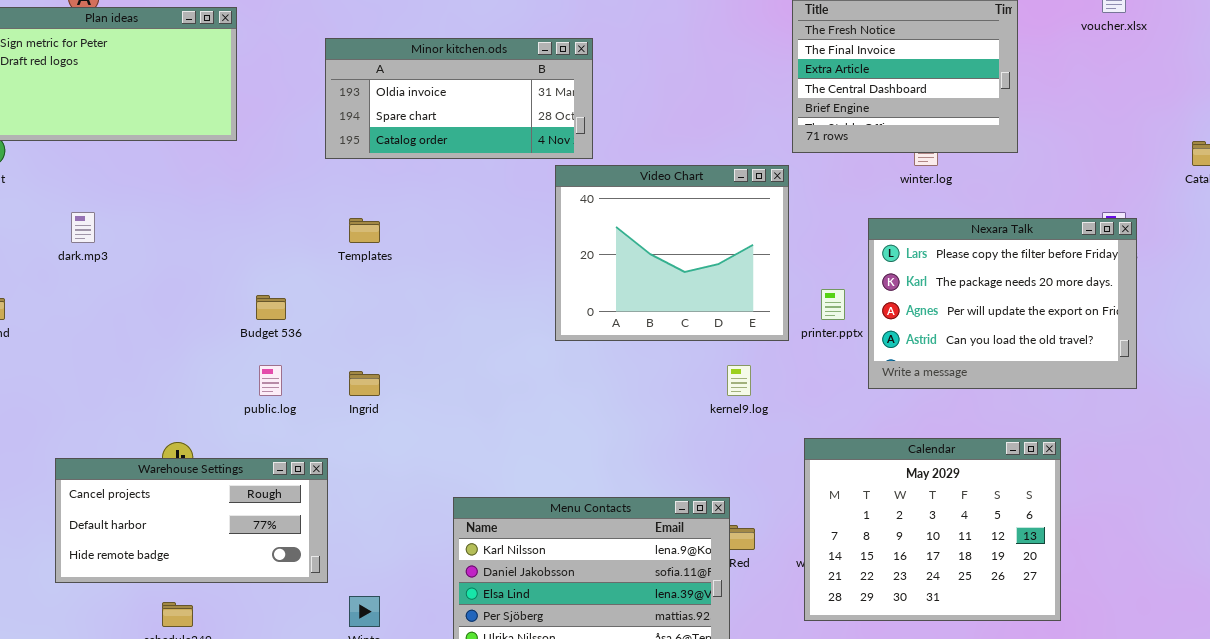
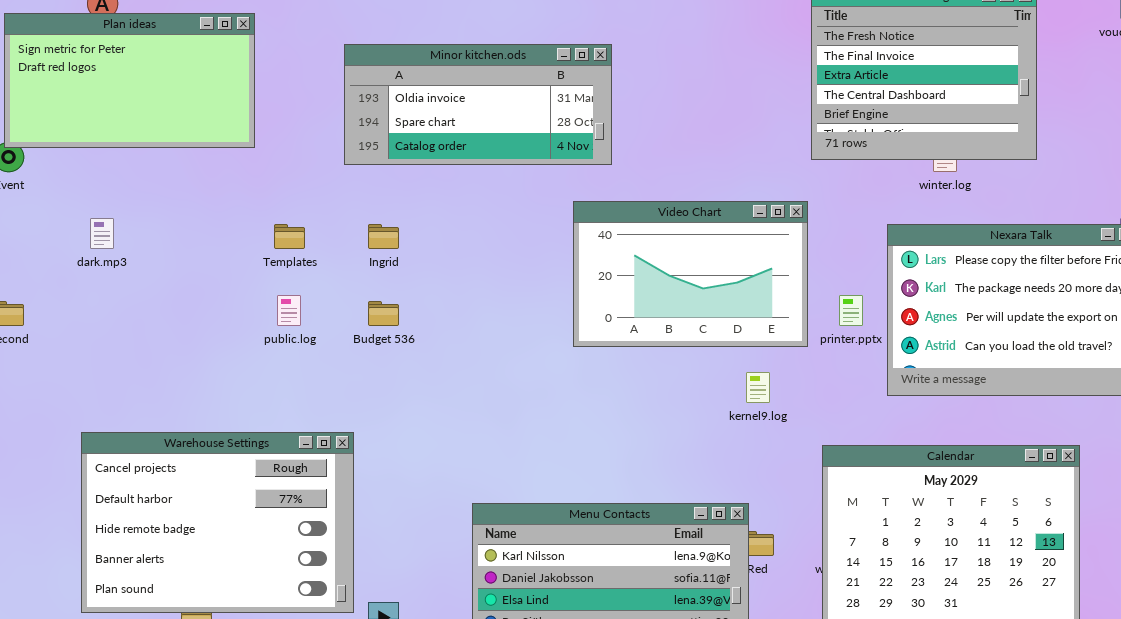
Video Chart: [555,165,789,341] -> [573,201,808,347], resized
Templates: [349,218,380,243] -> [274,224,305,249], moved
Budget 536: [256,295,286,320] -> [368,301,399,326], moved
public.log: [259,365,282,396] -> [277,295,301,326], moved
Ingrid: [349,371,380,396] -> [368,224,399,249], moved
Warehouse Settings: [55,458,328,583] -> [81,432,354,613], moved, resized

